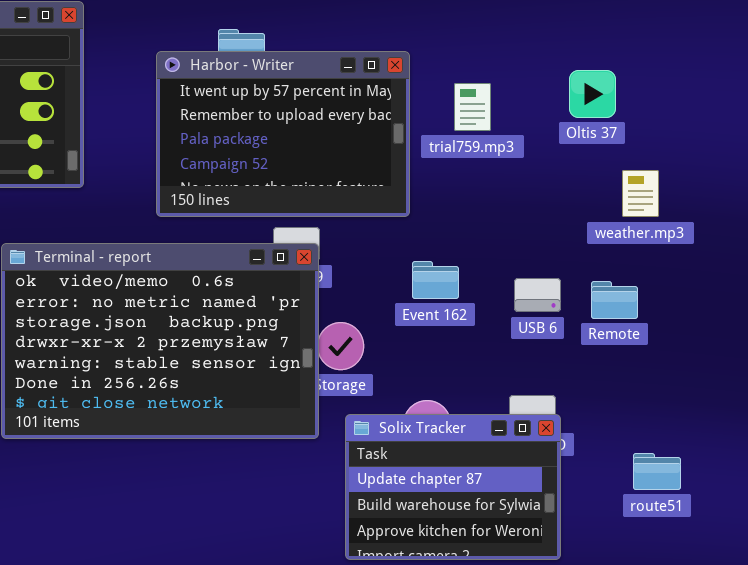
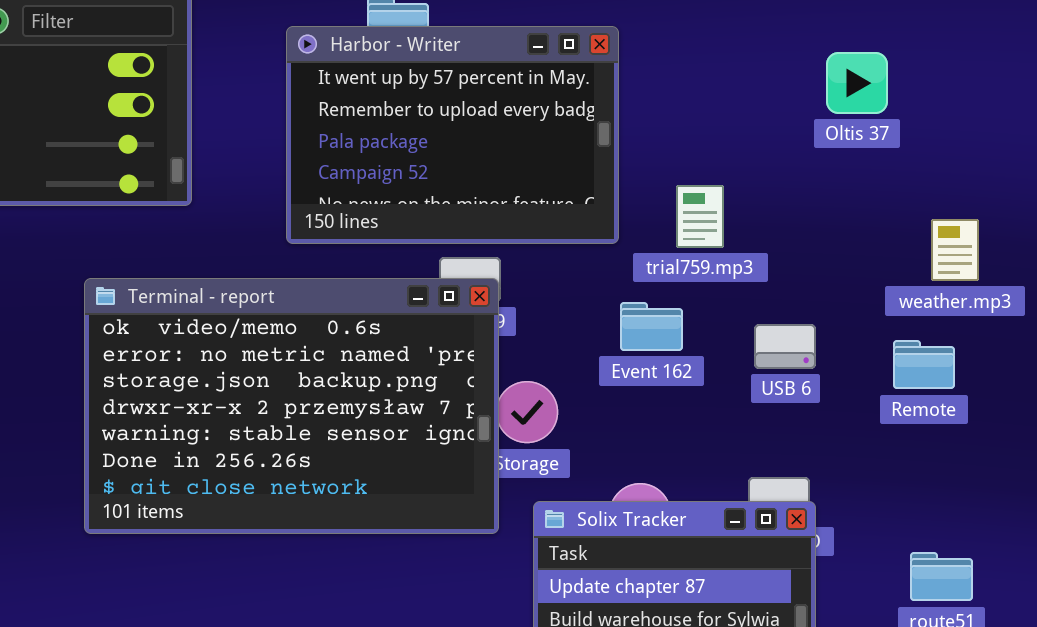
trial759.mp3: [454,83,491,131] -> [676,185,724,248], moved
weather.mp3: [622,170,659,217] -> [931,219,979,281], moved
Remote: [591,281,638,319] -> [893,340,955,389], moved

